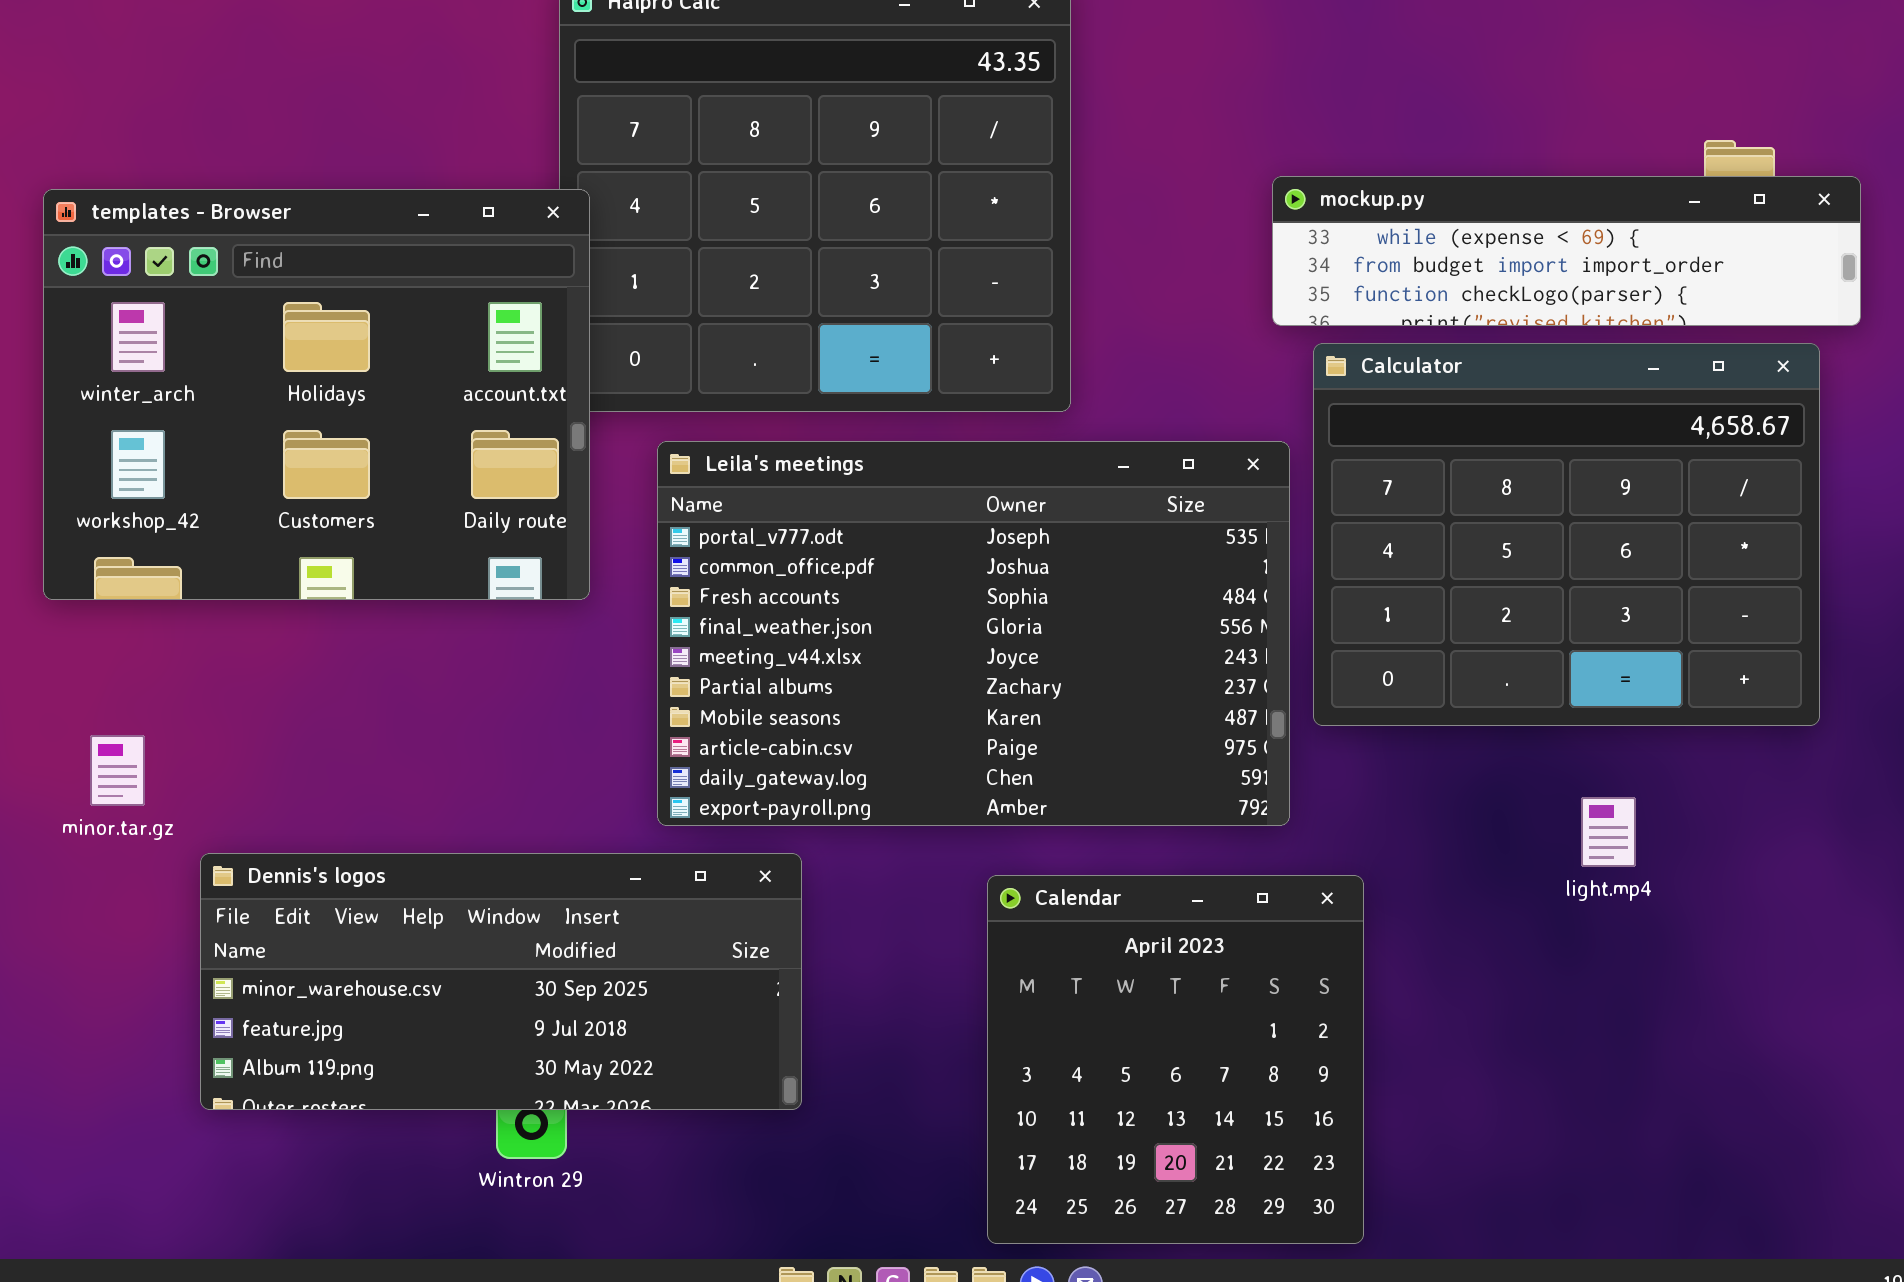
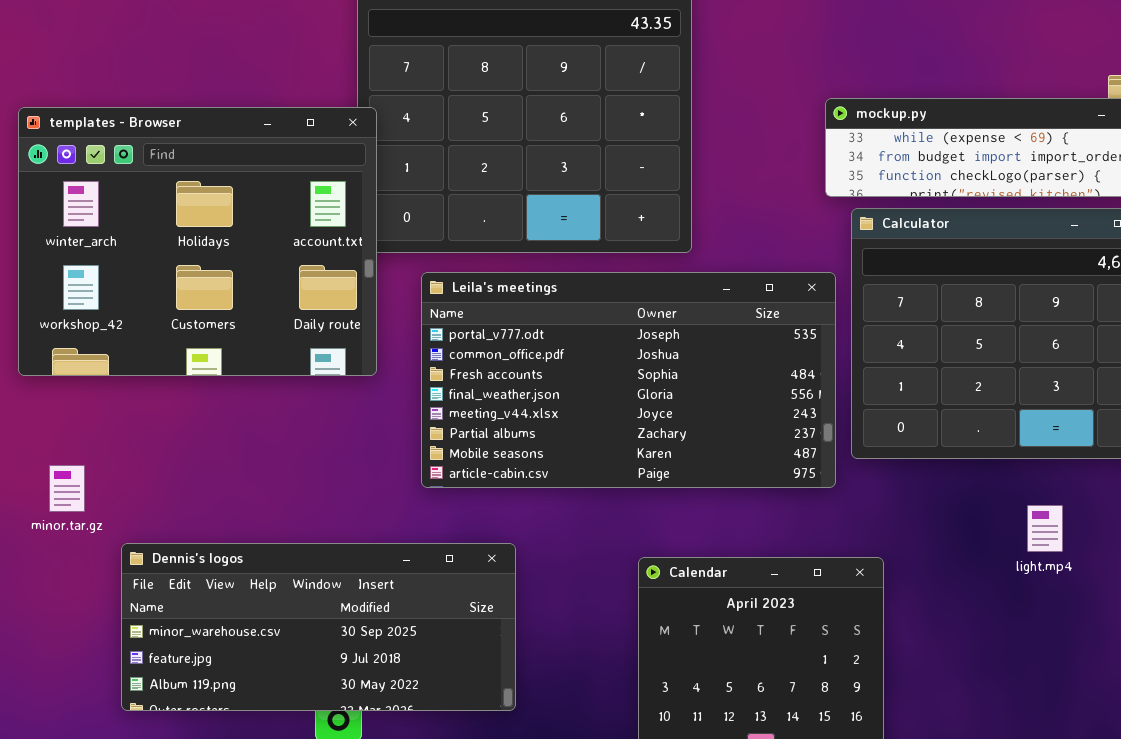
Leila's meetings: [657,441,1290,826] -> [421,272,836,488], resized

